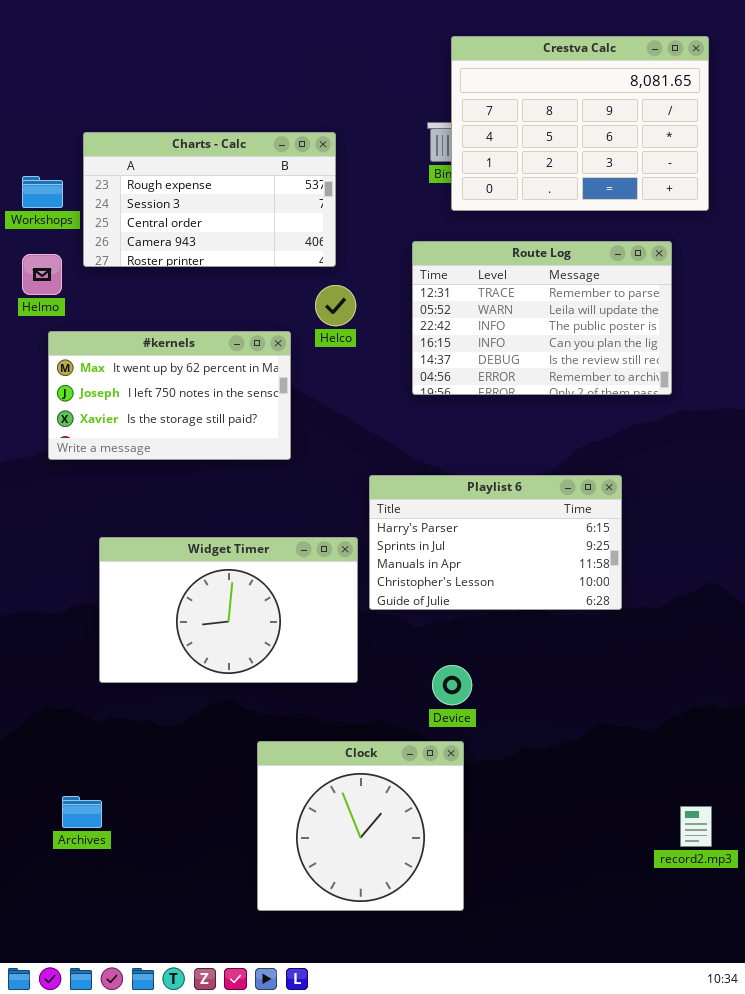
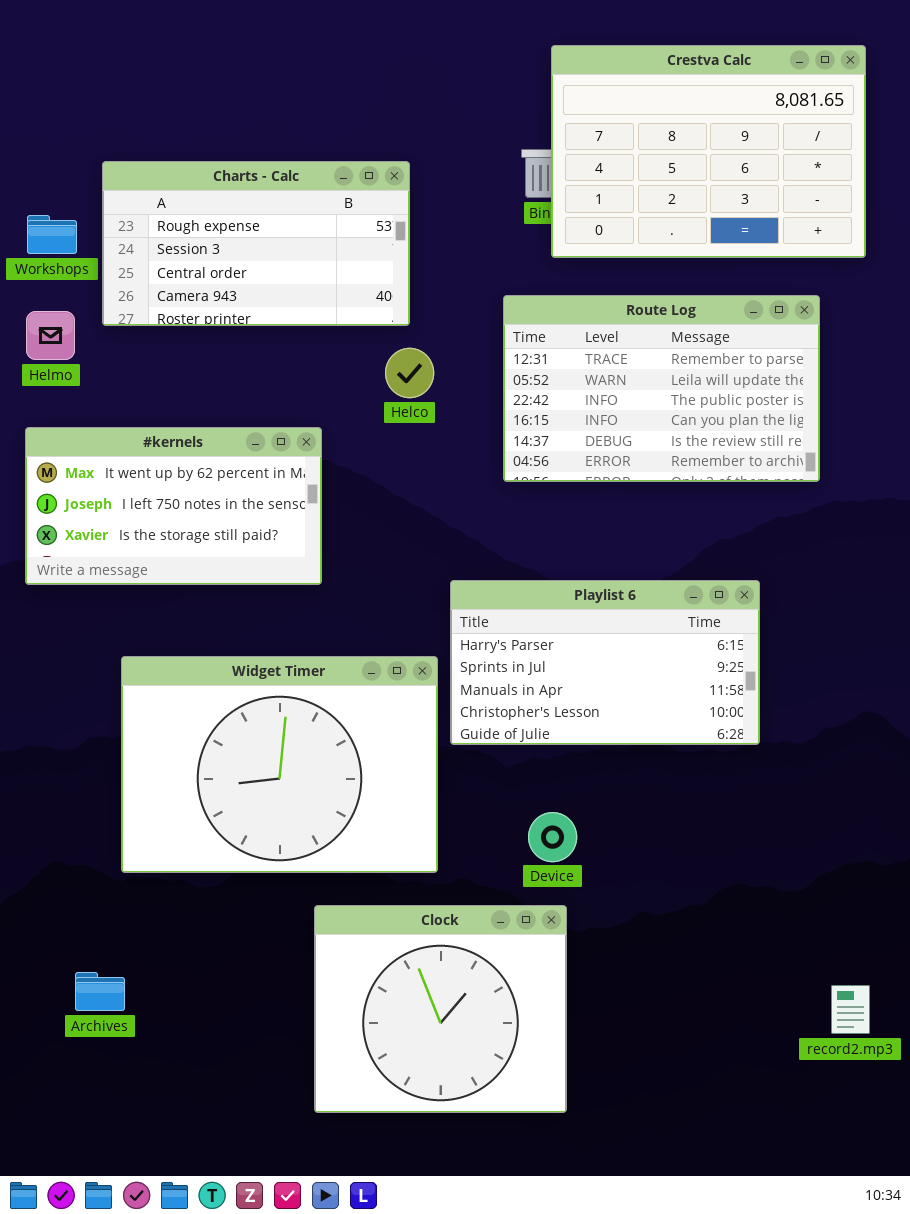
#kernels: [48,331,291,460] -> [25,427,322,585], moved
Widget Timer: [99,537,358,683] -> [121,656,438,873], resized

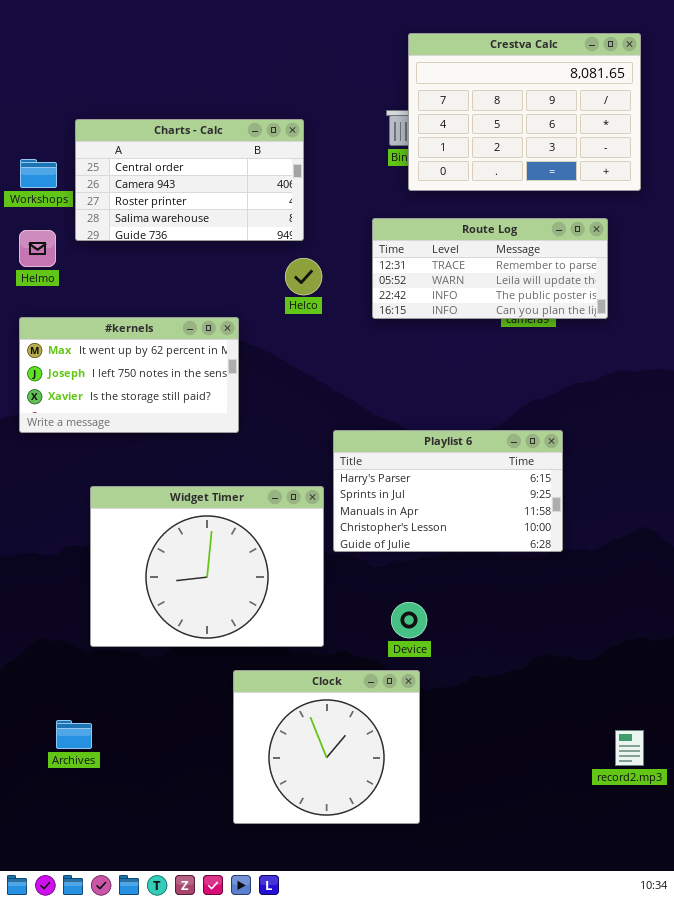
Charts - Calc: [102,161,410,326] -> [75,119,304,241], scrolled down 2 rows
Route Log: [503,295,820,482] -> [372,218,608,319], resized

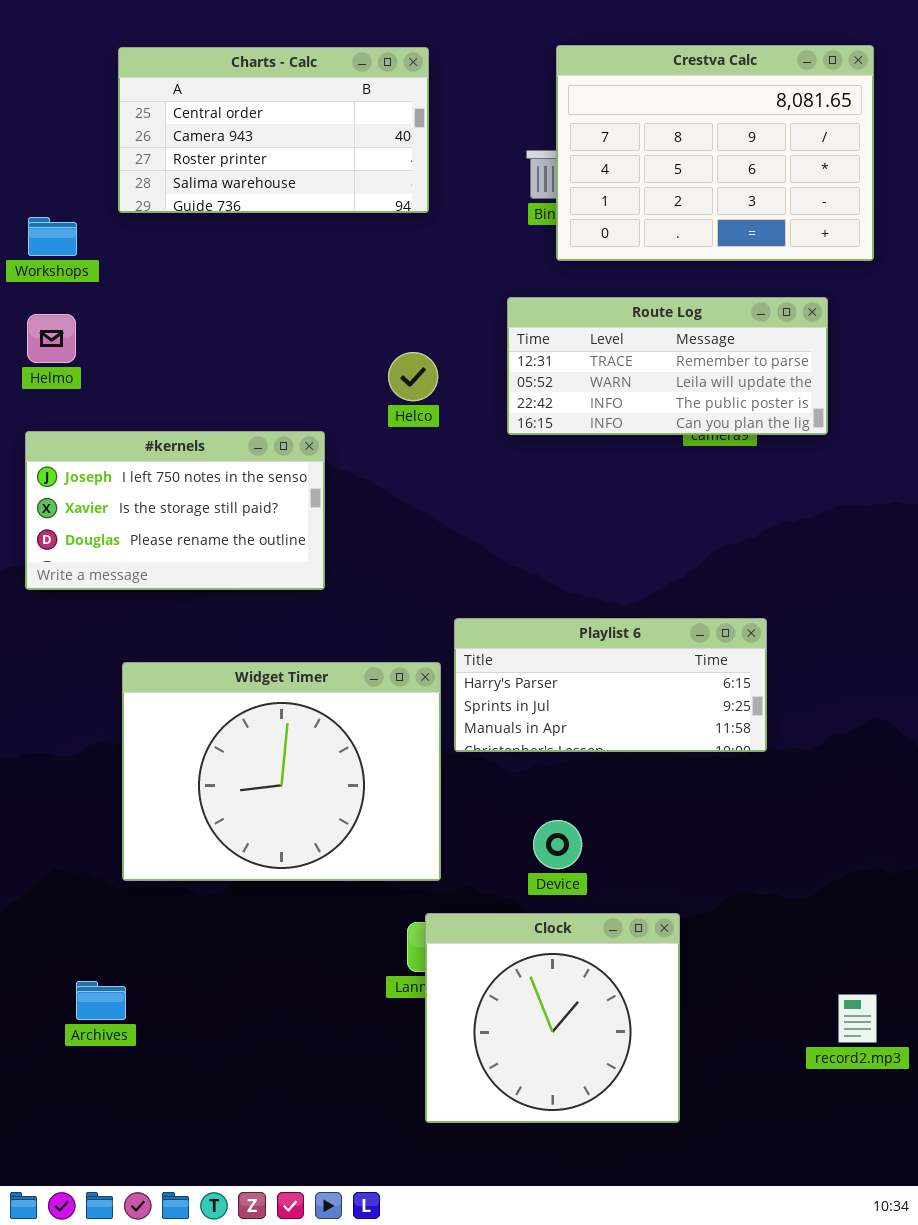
Charts - Calc: [75,119,304,241] -> [118,47,429,213], moved
#kernels: [19,317,239,433] -> [25,431,325,590], scrolled down 1 row
Playlist 6: [333,430,563,552] -> [454,618,767,752], resized
Clock: [233,670,420,824] -> [425,913,680,1123], moved

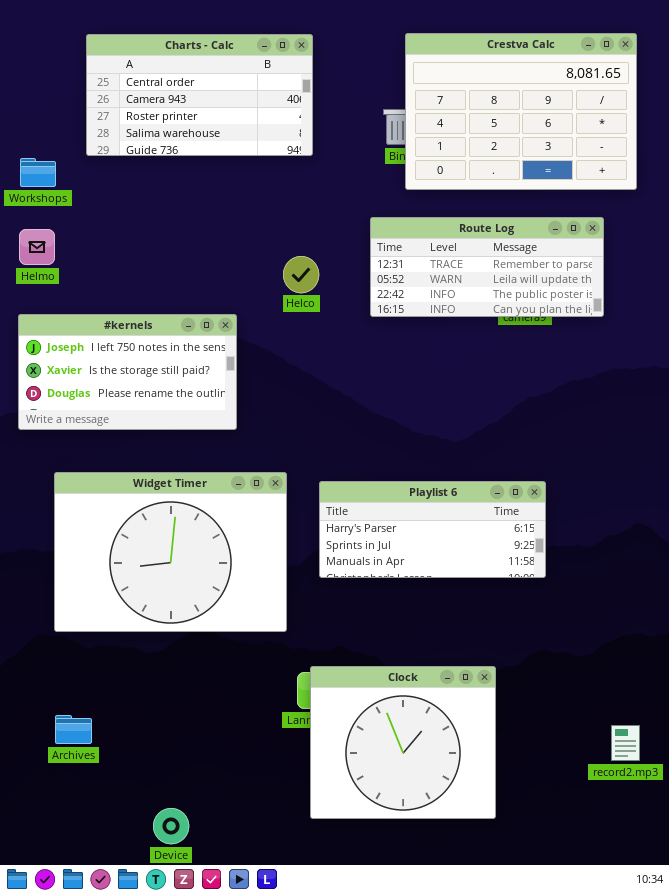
Playlist 6: [454,618,767,752] -> [319,481,546,578], moved
Widget Timer: [122,662,441,881] -> [54,472,287,632], moved
Device: [533,820,582,869] -> [153,808,189,844], moved

